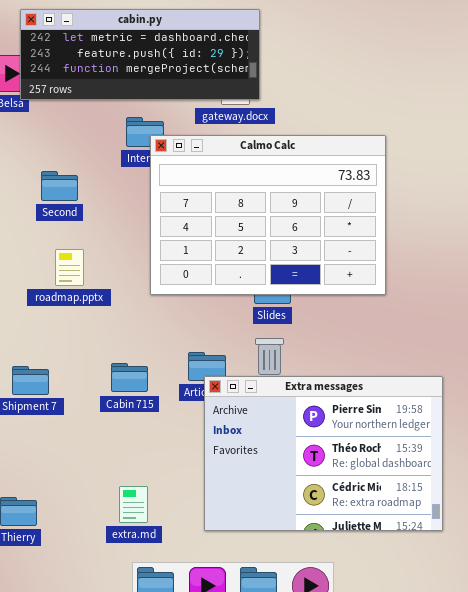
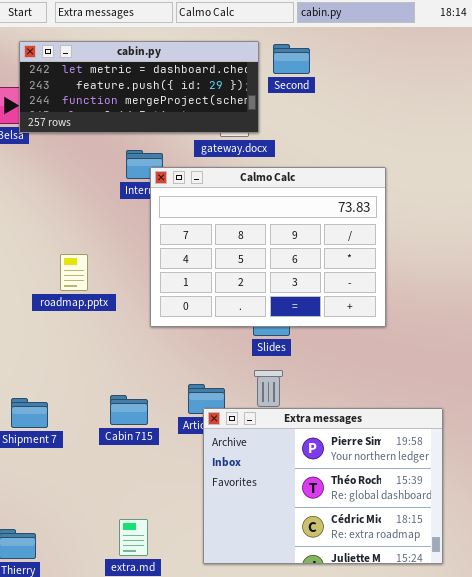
Second: [41,171,78,201] -> [273,44,310,74], moved
roadmap.pptx: [55,249,84,286] -> [60,254,88,291], moved

